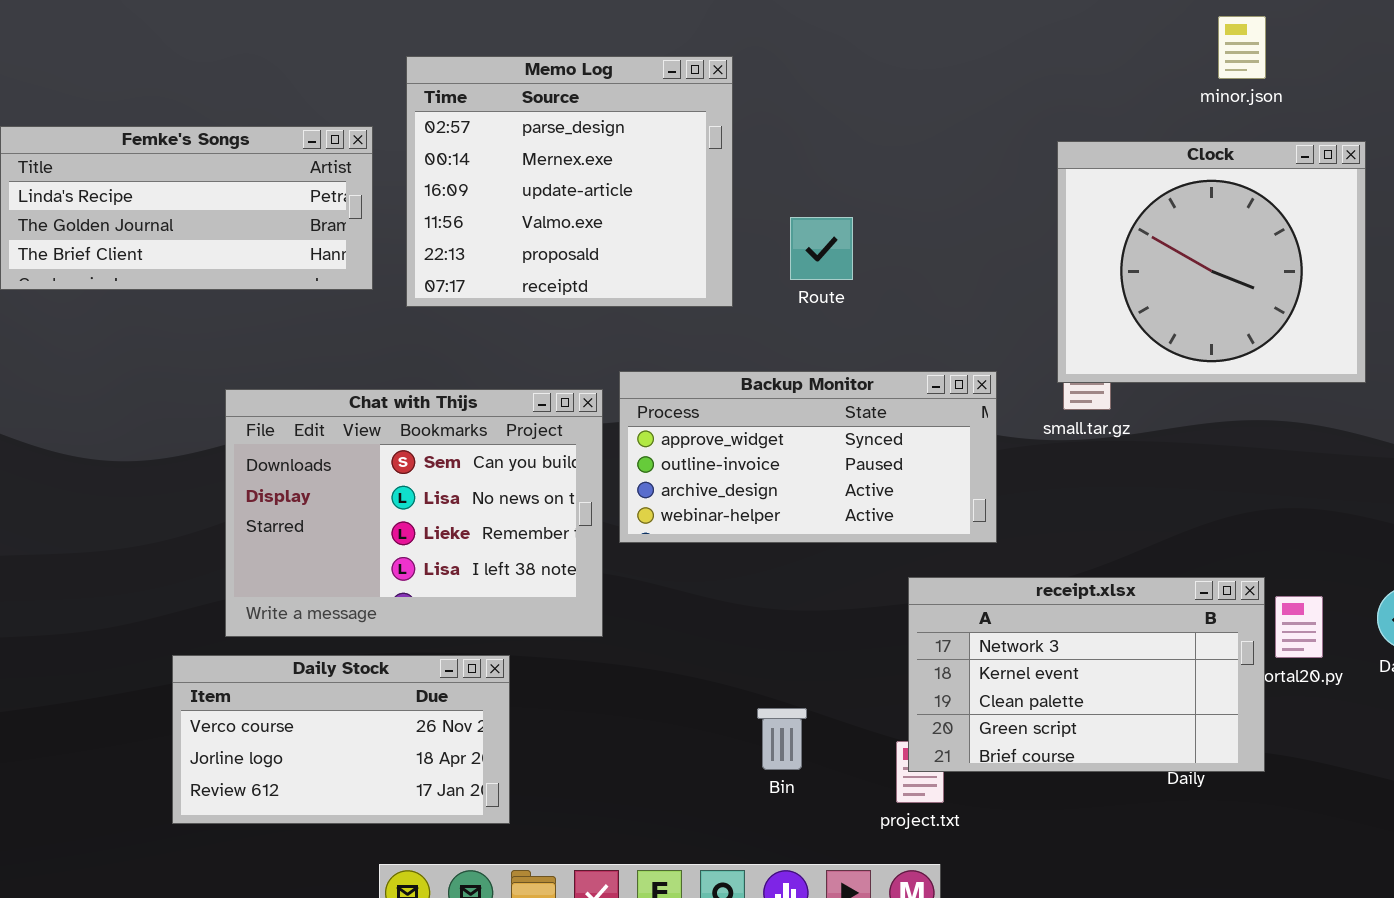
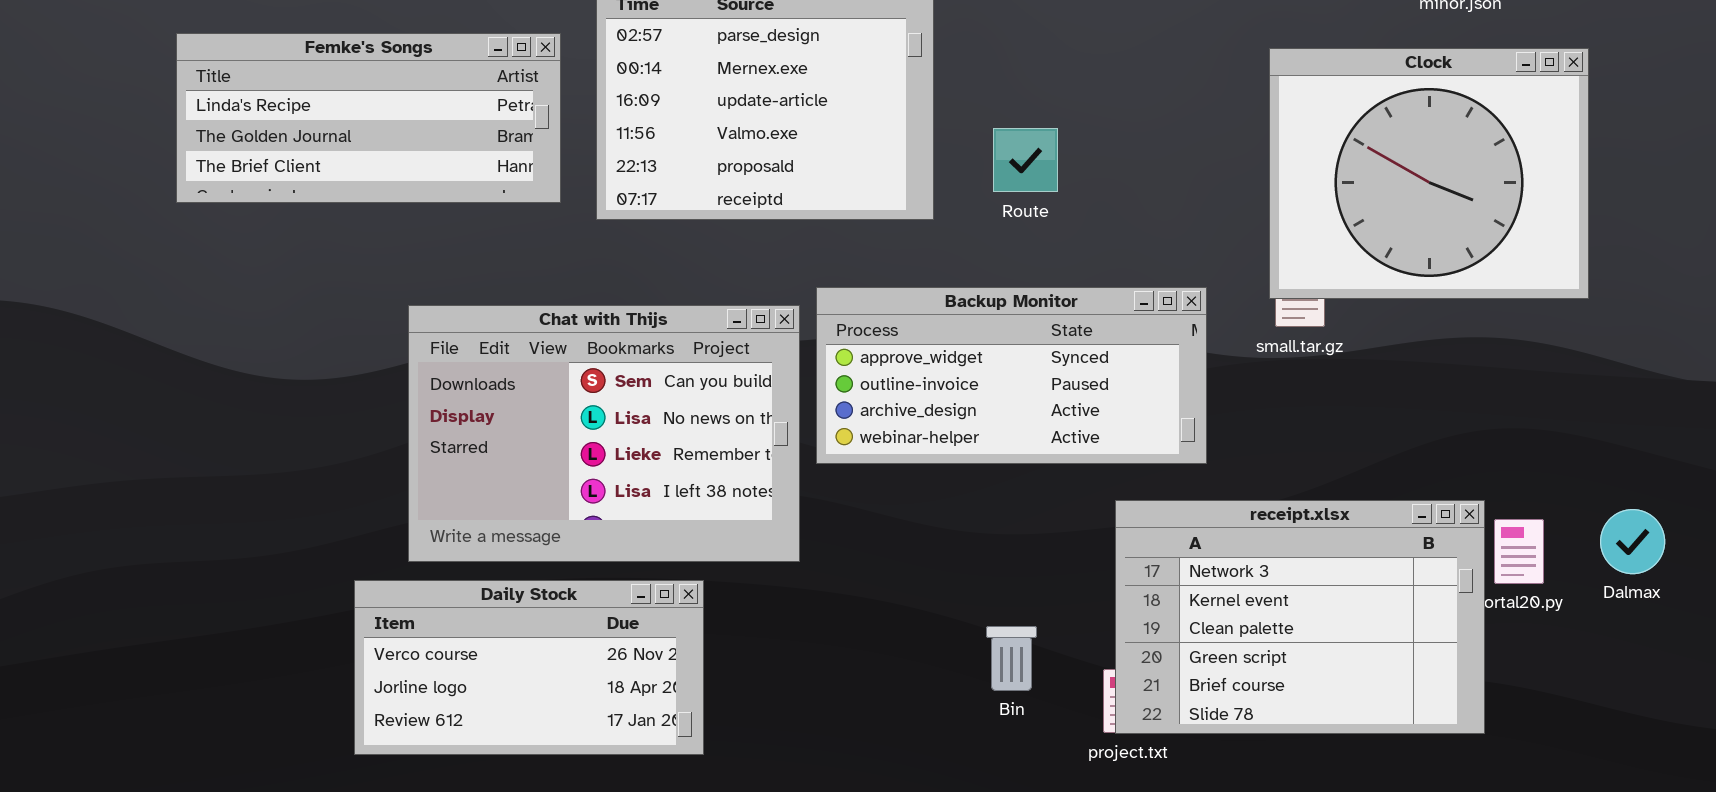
receipt.xlsx: [908,577,1265,772] -> [1115,500,1485,734], resized
Bin: [757,708,807,770] -> [986,626,1037,691], moved

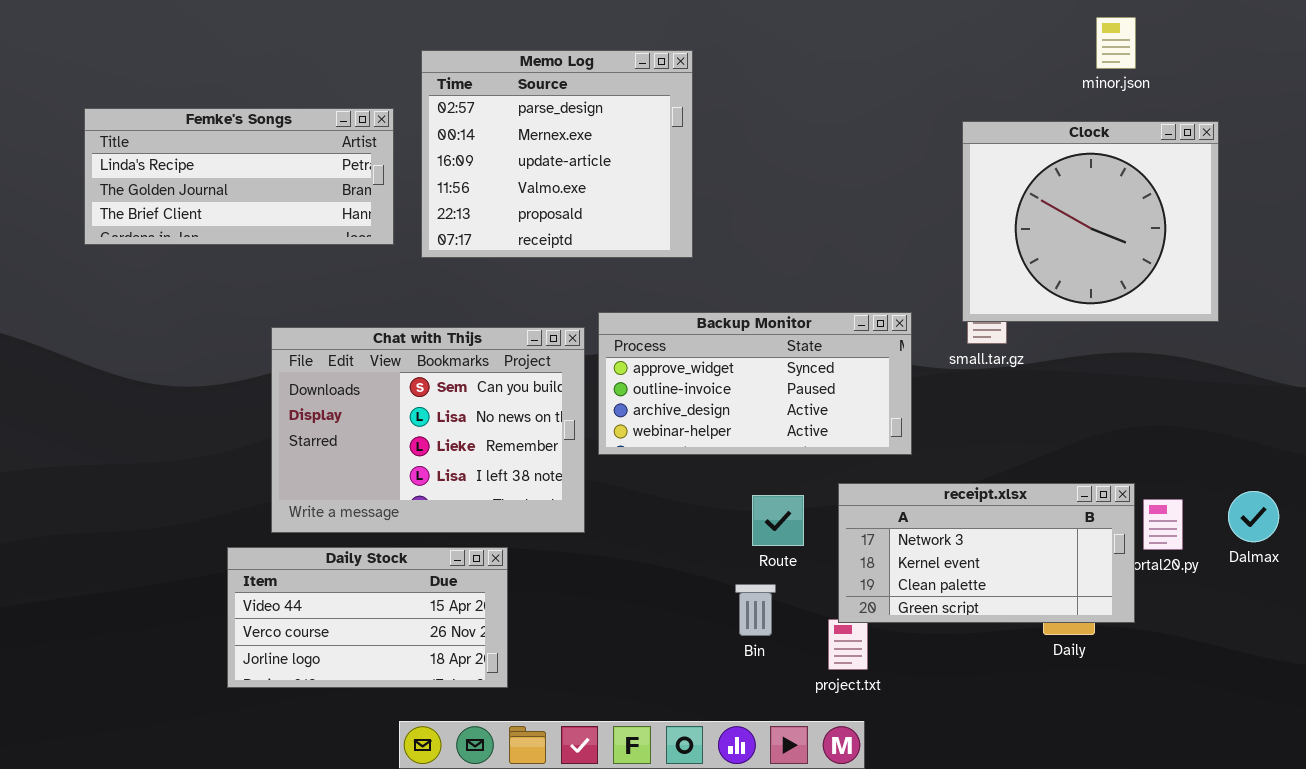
Route: [993,128,1058,192] -> [752,495,804,546], moved
receipt.xlsx: [1115,500,1485,734] -> [838,483,1135,623], resized
Daily Stock: [354,580,704,755] -> [227,547,508,688], scrolled up 1 row

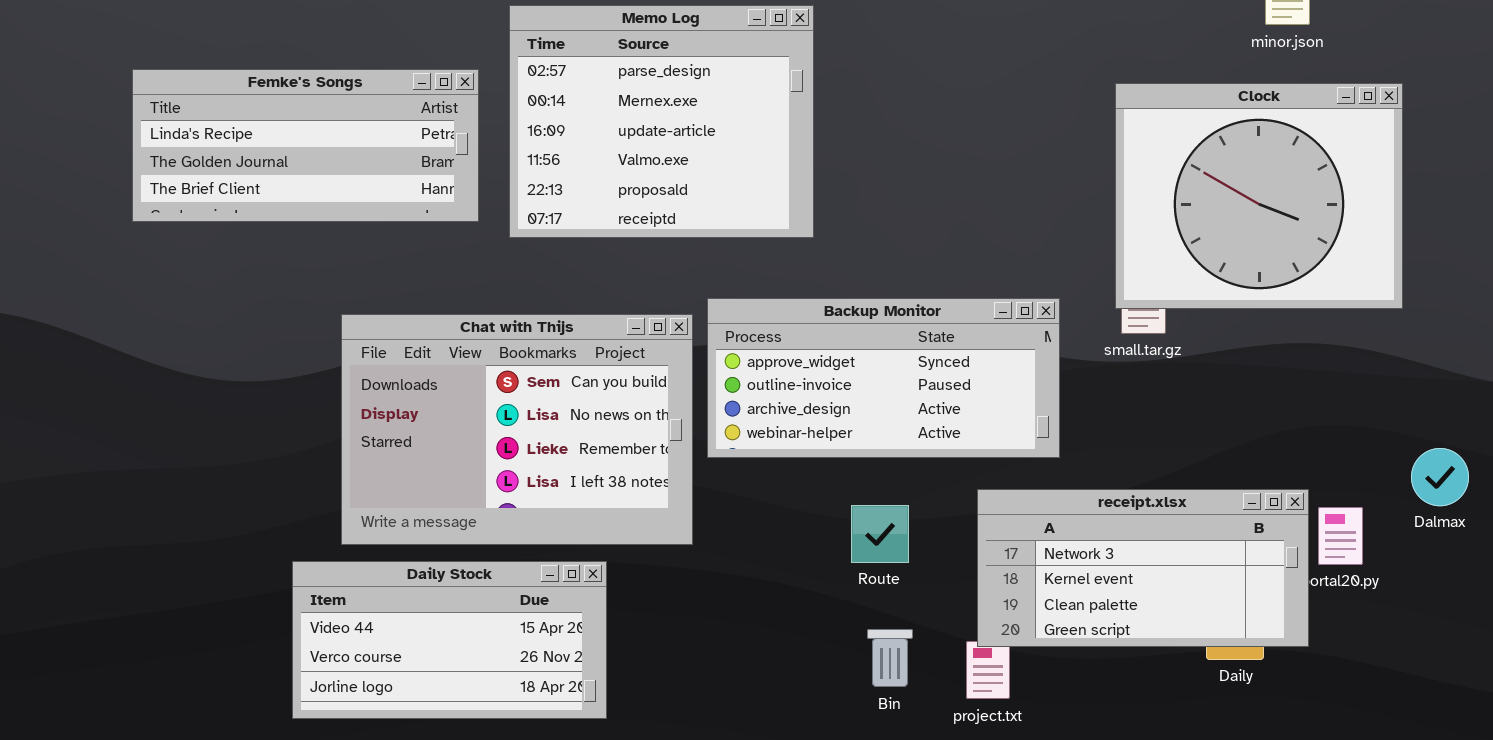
Dalmax: [1228,491,1279,542] -> [1411,448,1469,506], moved
Route: [752,495,804,546] -> [851,505,909,563], moved
Bin: [735,584,776,636] -> [867,629,913,687], moved

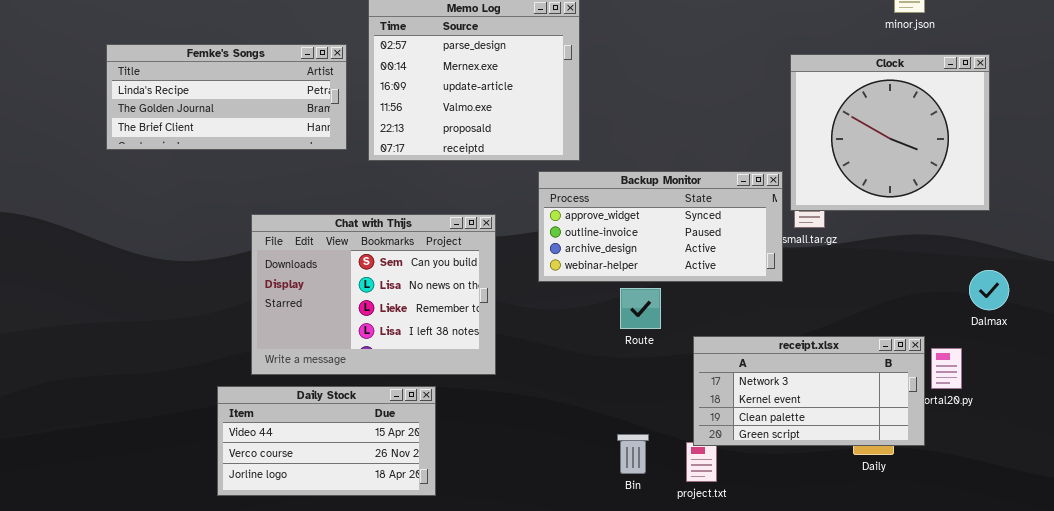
Backup Monitor: [707,298,1060,458] -> [538,171,783,282], moved
Dalmax: [1411,448,1469,506] -> [969,270,1009,310], moved
Route: [851,505,909,563] -> [620,288,661,329], moved

